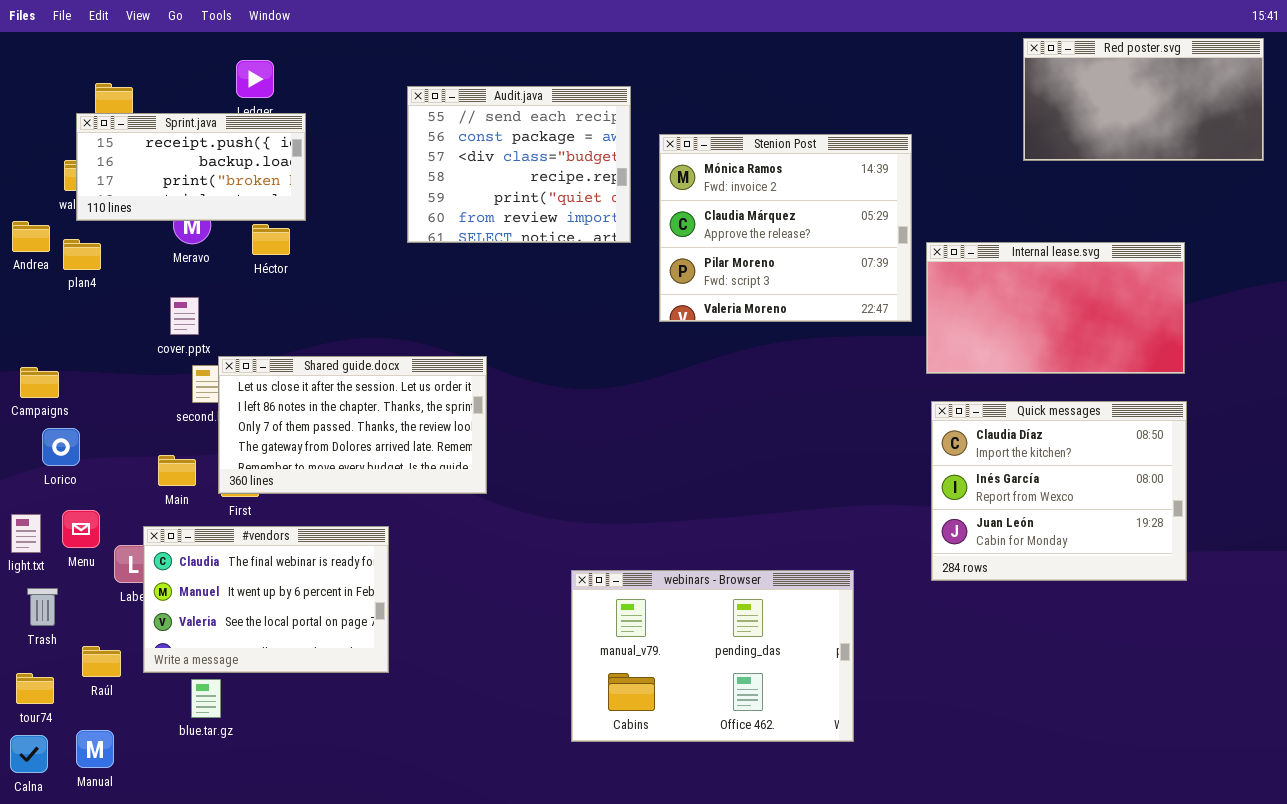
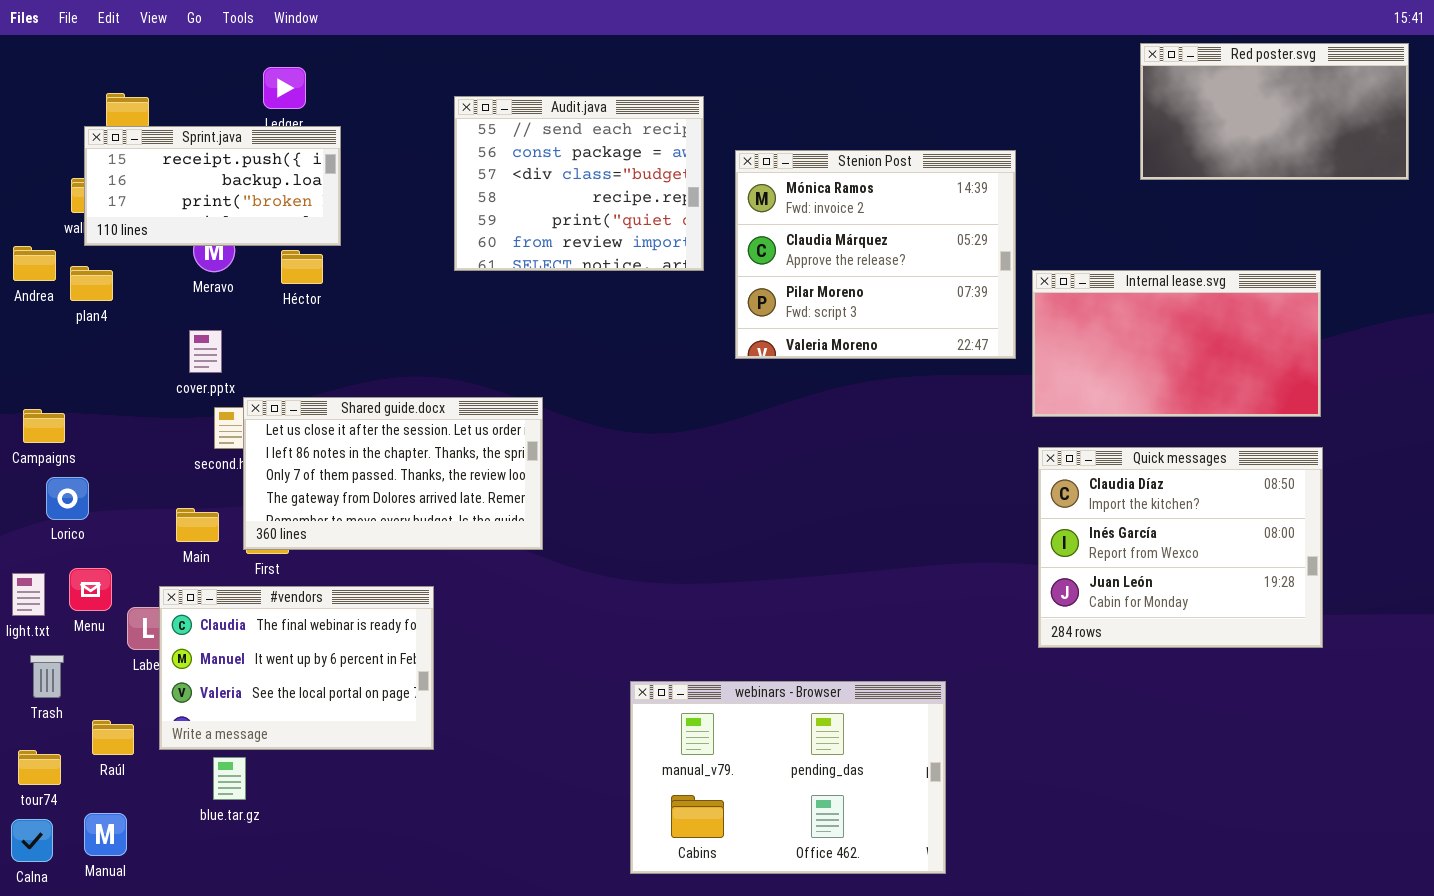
webinars - Browser: [571,570,854,742] -> [630,681,946,874], moved

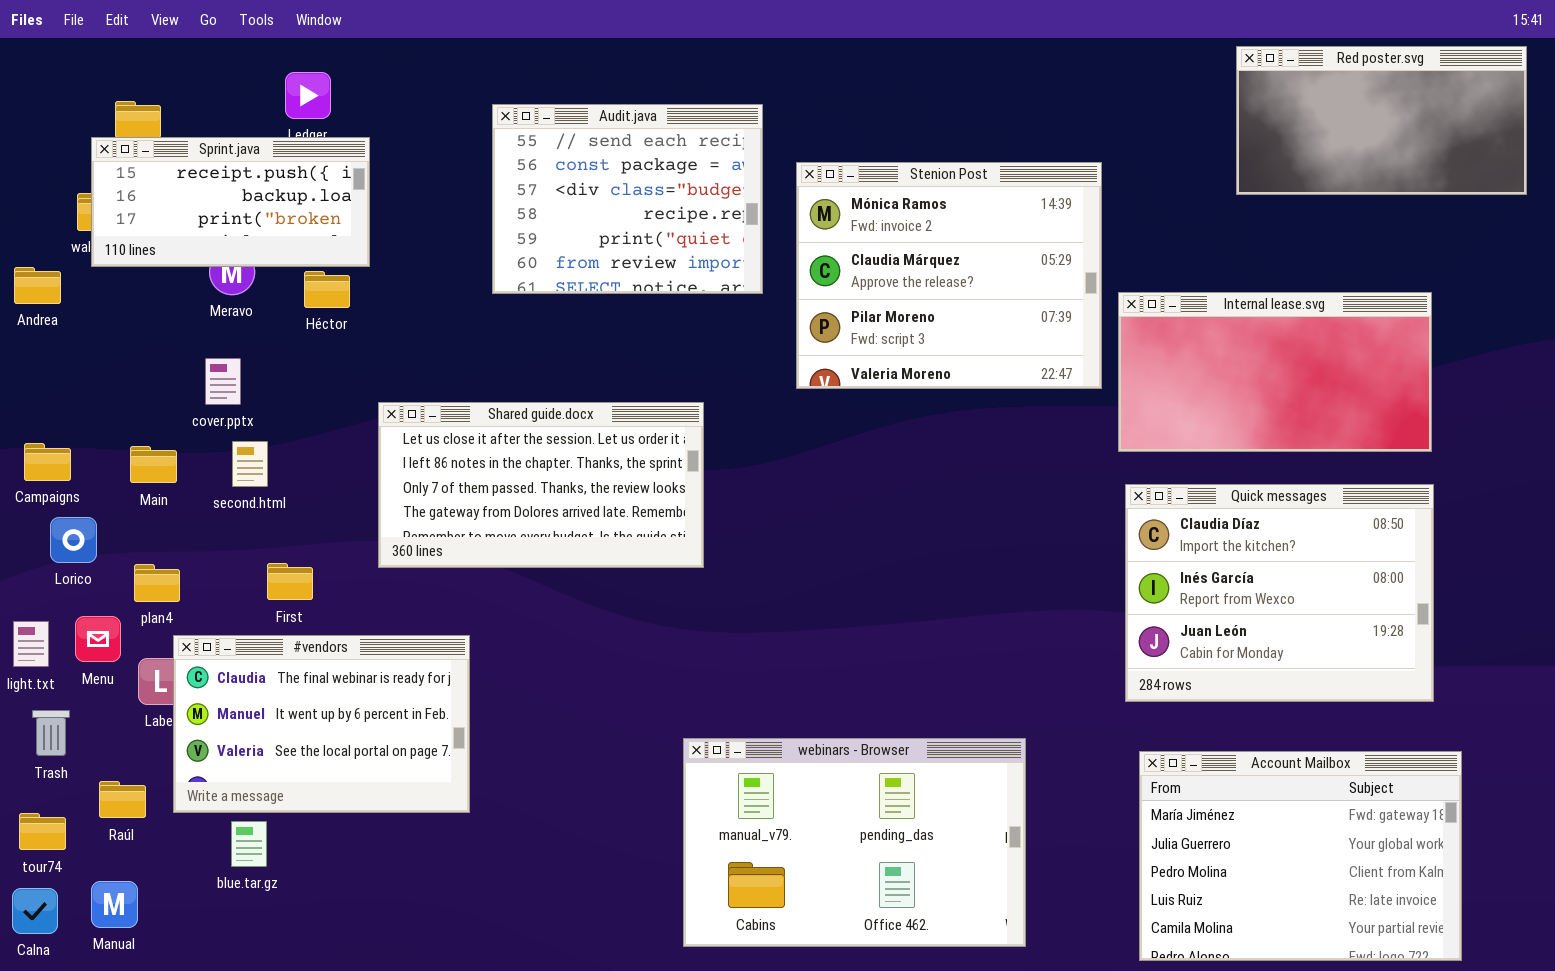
plan4: [70,266,113,301] -> [134,564,180,602], moved
Shared guide.docx: [243,397,543,550] -> [378,402,704,568], moved
Main: [176,508,219,542] -> [130,446,177,483], moved
Account Mailbox: none -> [1139,751,1462,961], opened

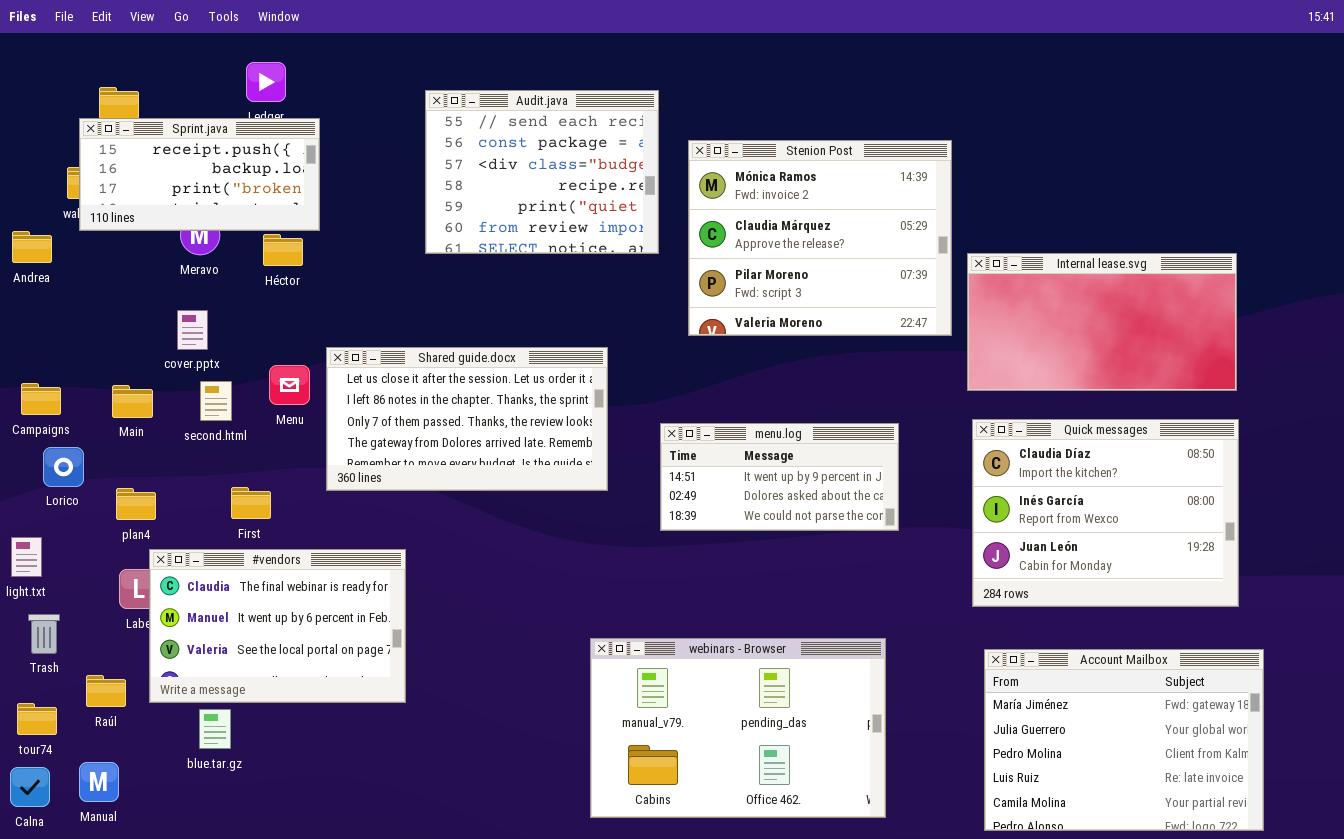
Red poster.svg: [1236,46,1527,195] -> none, closed
menu.log: none -> [660,423,899,531], opened
Menu: [75,616,121,662] -> [269,365,310,405], moved

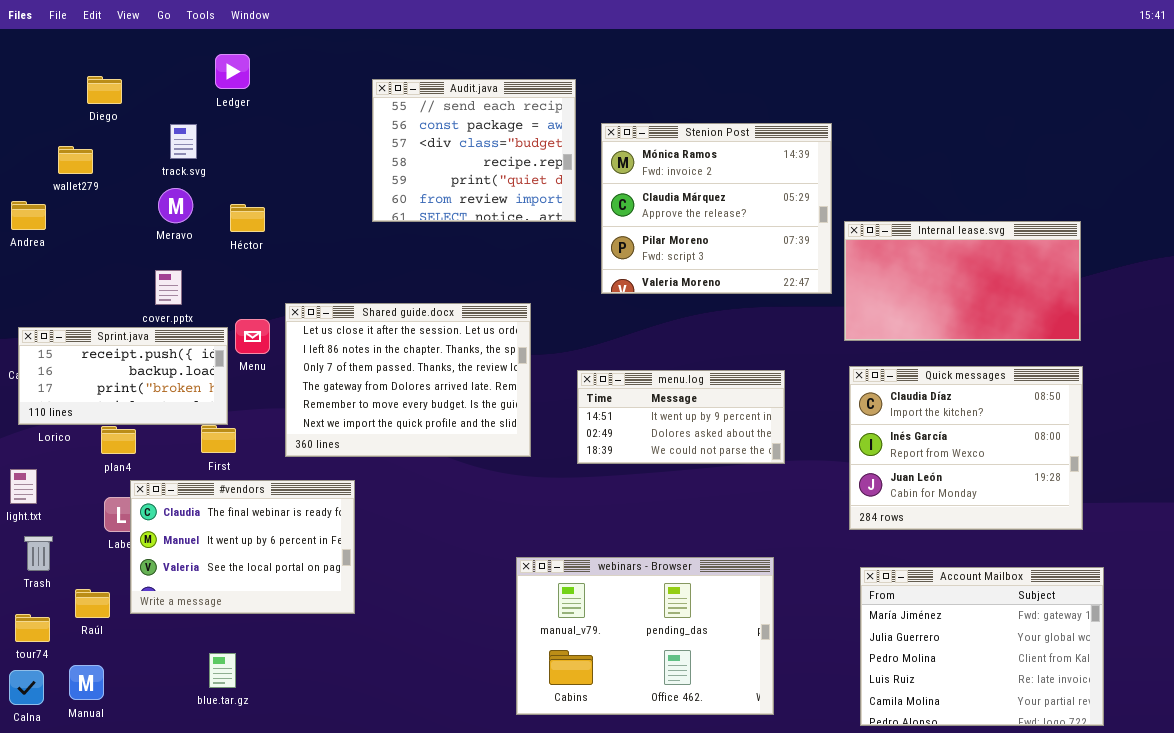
Sprint.java: [79,118,320,231] -> [18,327,228,425], moved
Shared guide.docx: [326,347,608,491] -> [285,303,531,457], resized
blue.tar.gz: [199,709,231,749] -> [209,653,236,688], moved

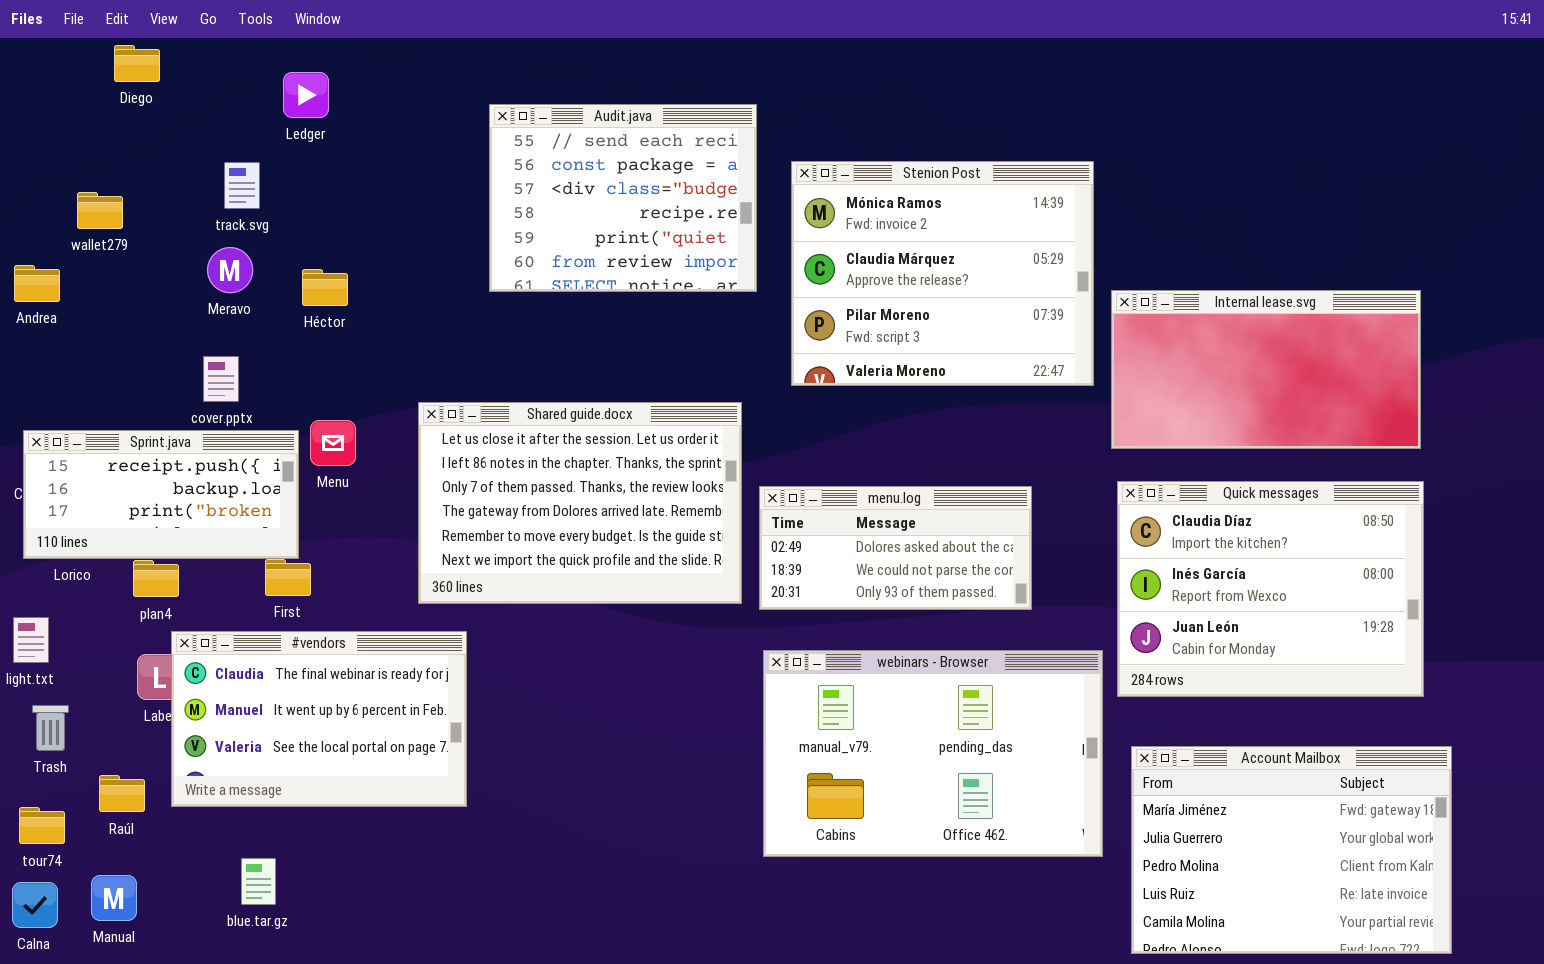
Diego: [87,76,122,104] -> [114,45,160,82], moved
Shared guide.docx: [285,303,531,457] -> [418,402,742,604], moved
menu.log: [577,370,785,464] -> [759,486,1032,610], scrolled down 1 row
webinars - Browser: [516,557,774,715] -> [763,650,1103,857], moved
blue.tar.gz: [209,653,236,688] -> [241,858,276,905], moved

